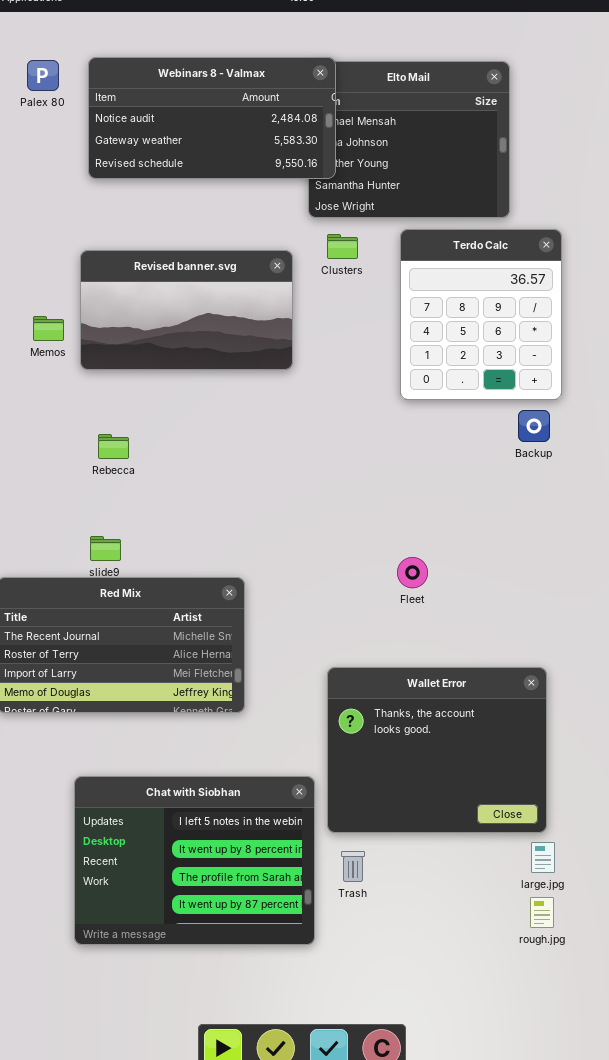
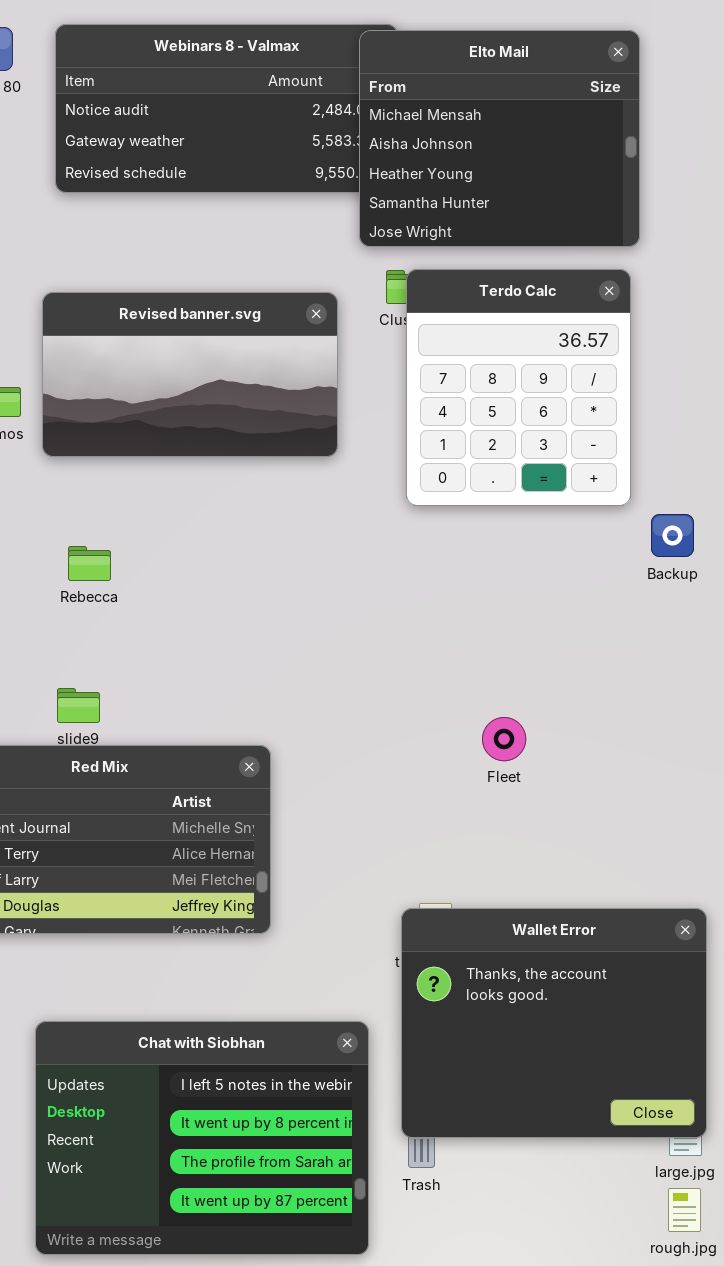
Elto Mail: [308,61,510,218] -> [359,30,640,247], raised
Terdo Calc: [400,229,562,400] -> [406,269,631,506], moved
Wallet Error: [327,667,547,833] -> [401,908,707,1138], moved

